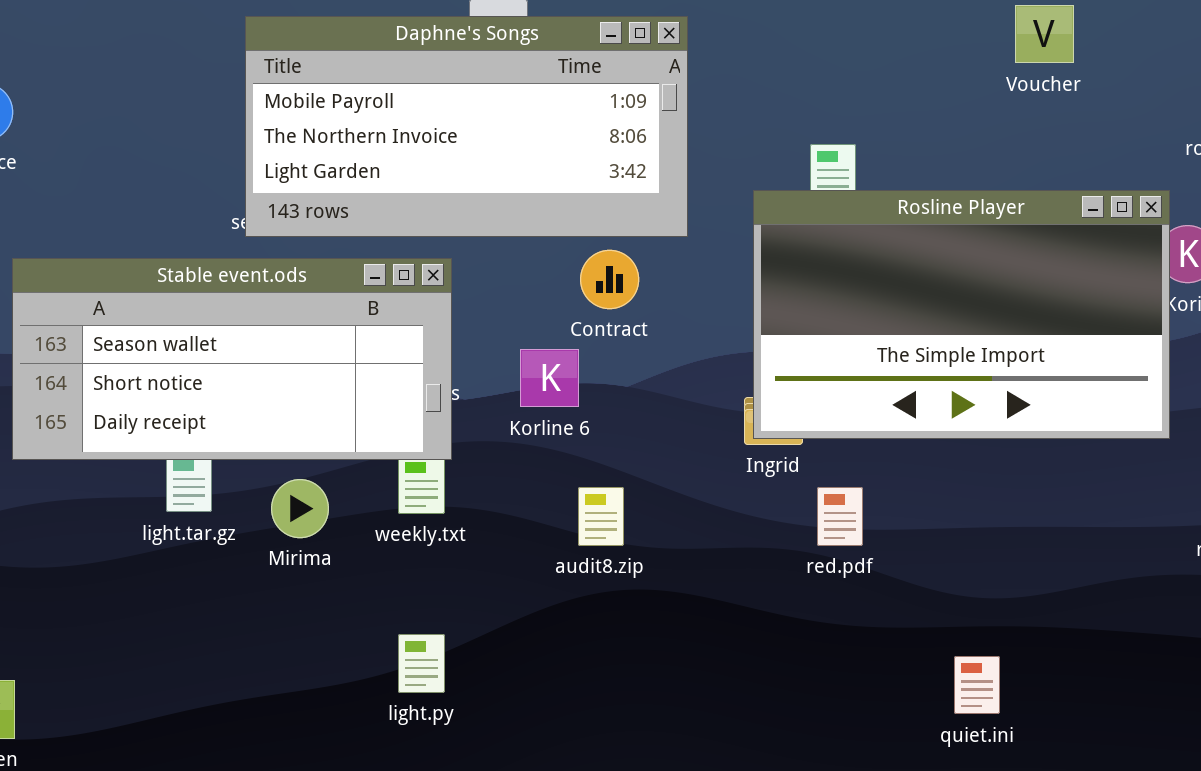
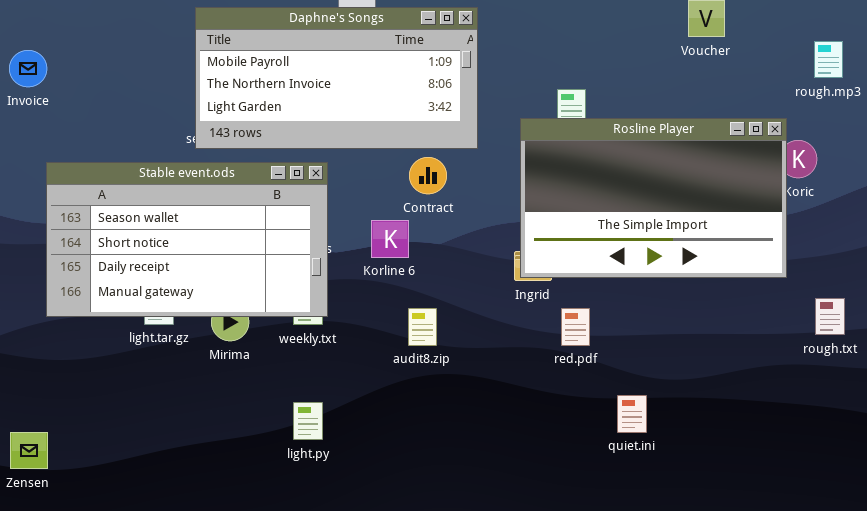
Stable event.ods: [12,258,452,460] -> [46,162,328,317], resized
quiet.ini: [954,656,1000,714] -> [617,395,647,433], moved

